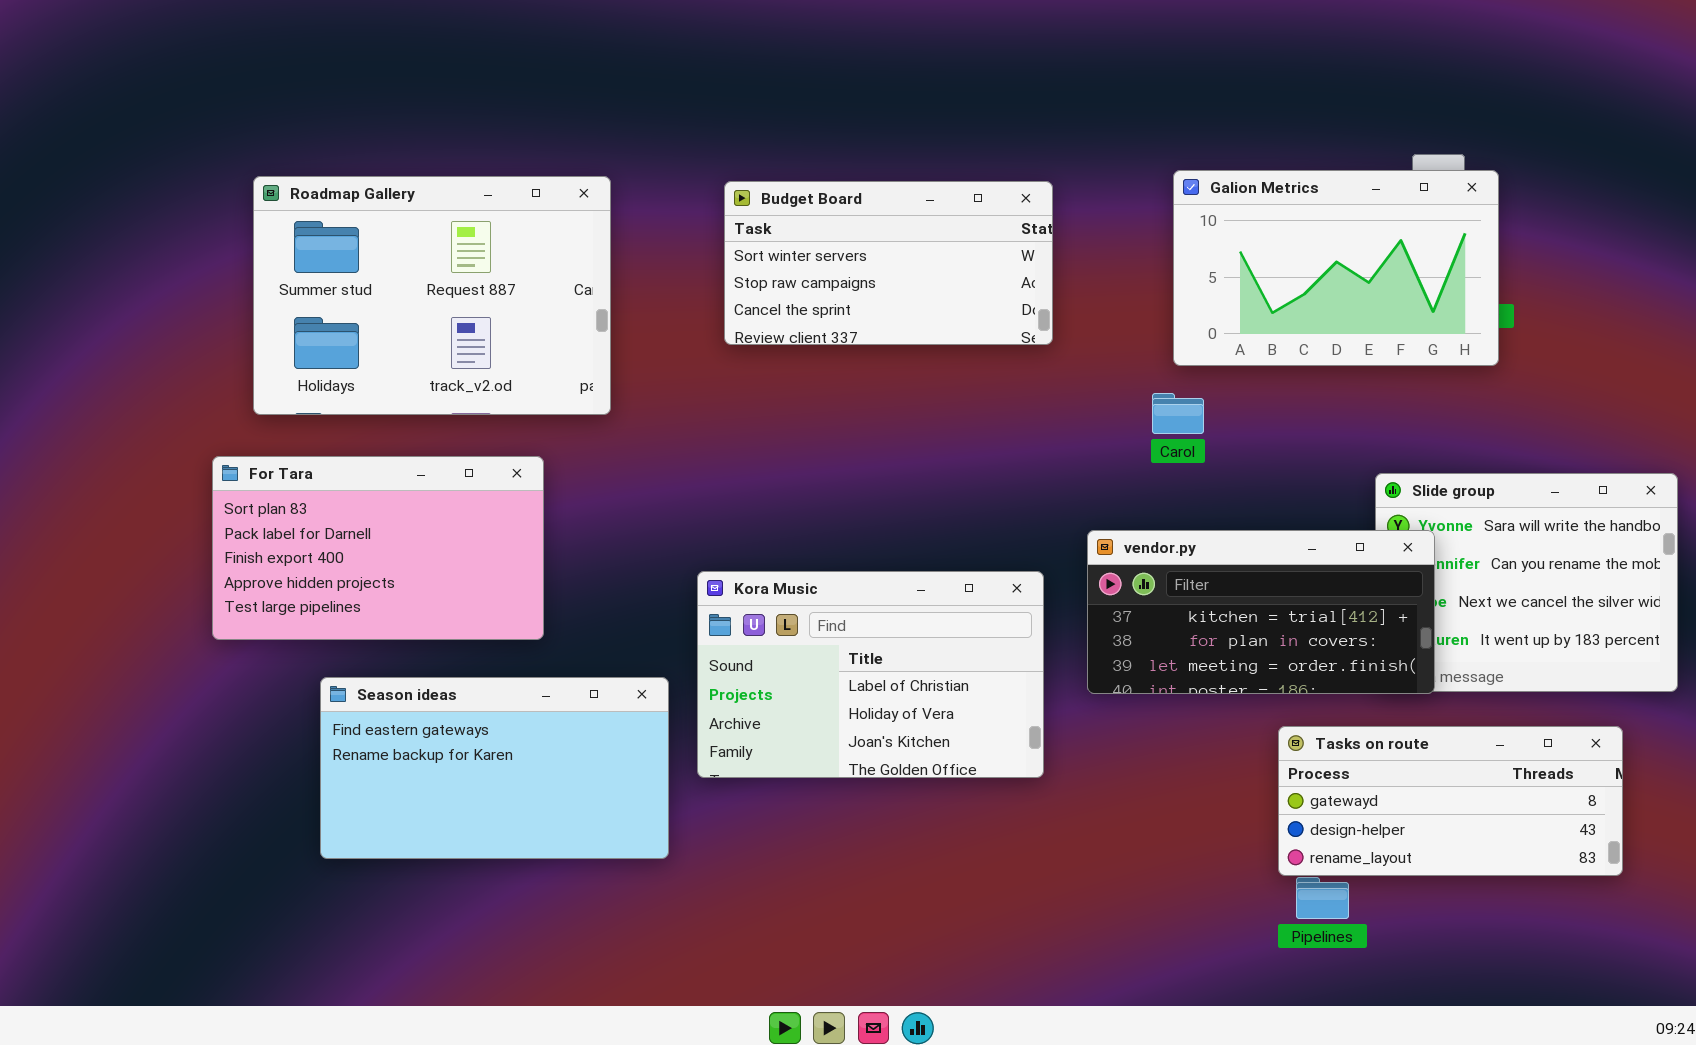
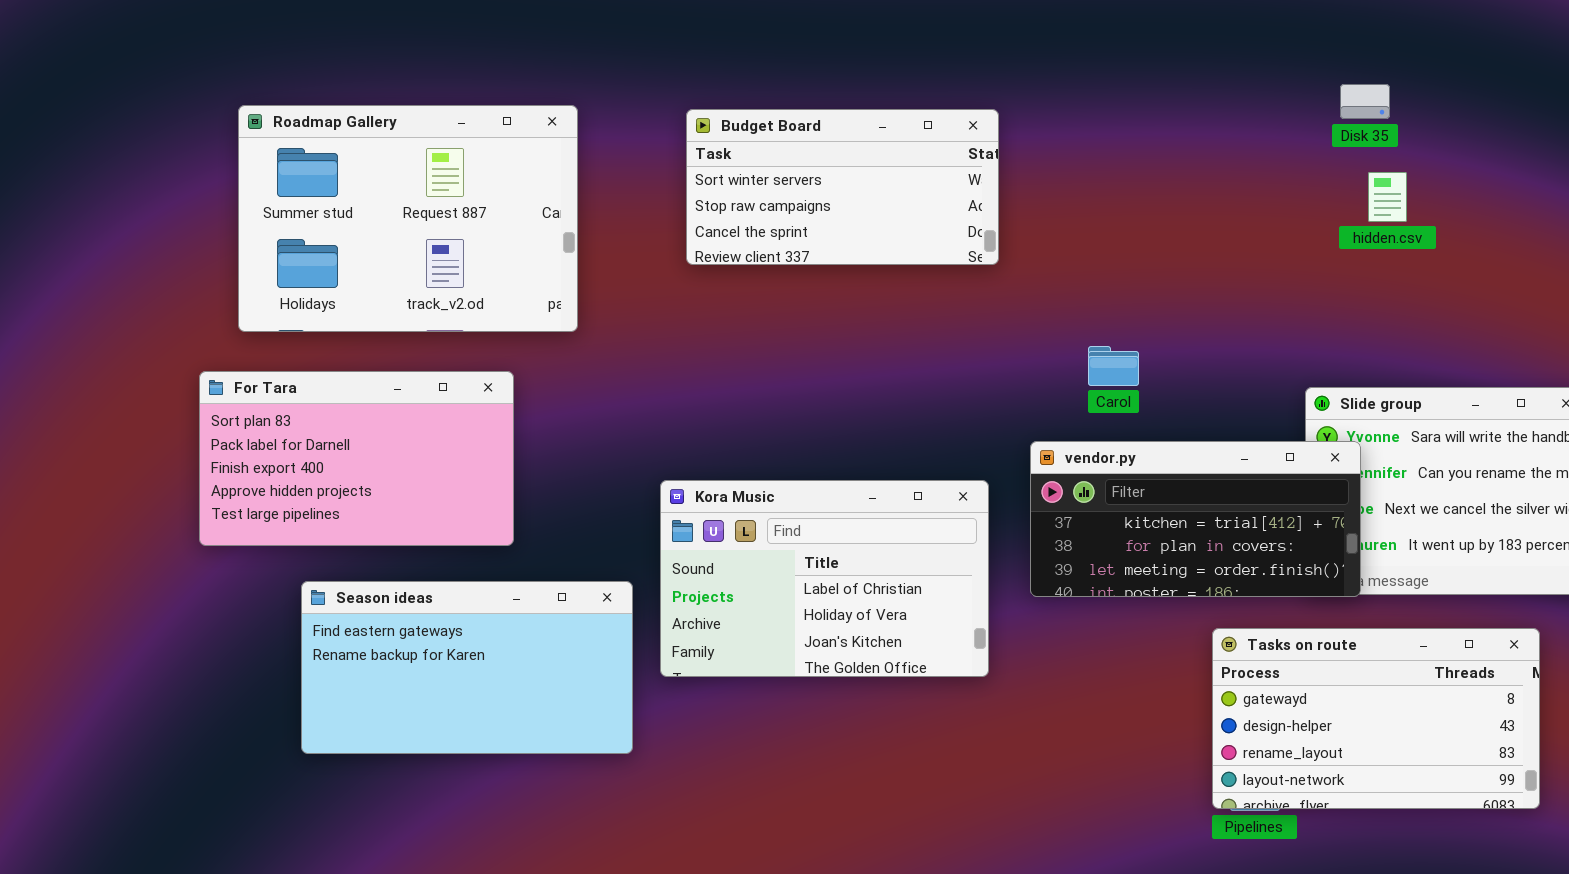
Galion Metrics: [1173,170,1499,366] -> none, closed
Carol: [1152,393,1204,434] -> [1088,346,1139,386], moved
Tasks on route: [1278,726,1623,876] -> [1212,628,1540,809], resized

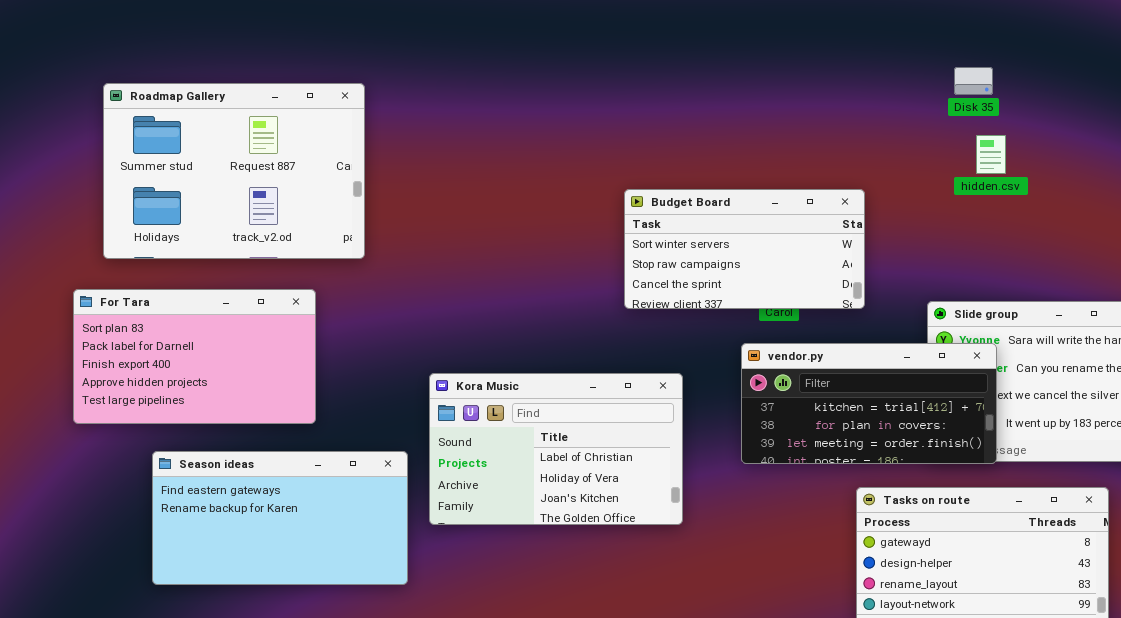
Budget Board: [686,109,999,265] -> [624,189,865,309], moved
vendor.py: [1030,441,1361,597] -> [741,343,997,464], moved

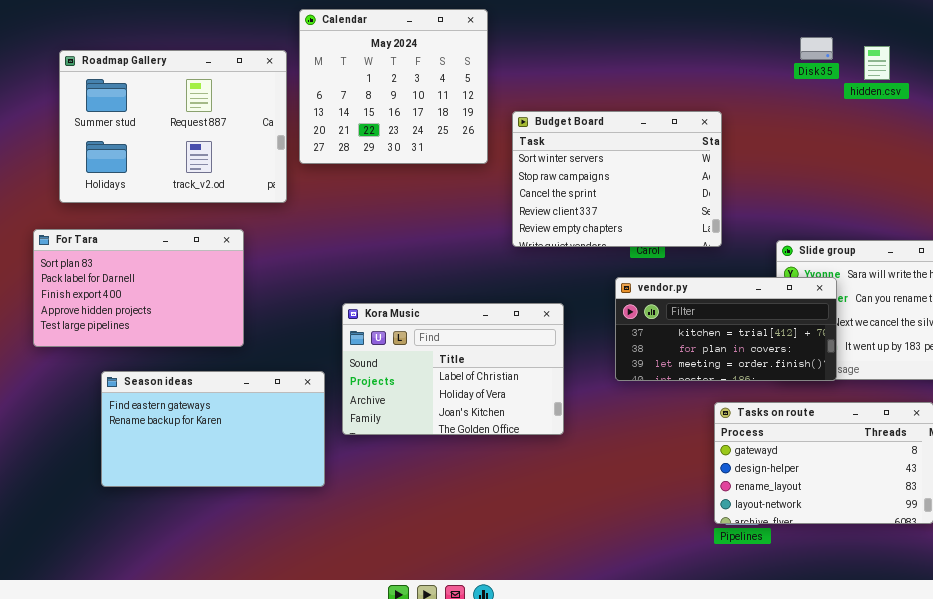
Calendar: none -> [299,9,488,164], opened
hidden.csv: [976,135,1006,174] -> [864,46,890,80], moved
Budget Board: [624,189,865,309] -> [512,111,722,247], resized

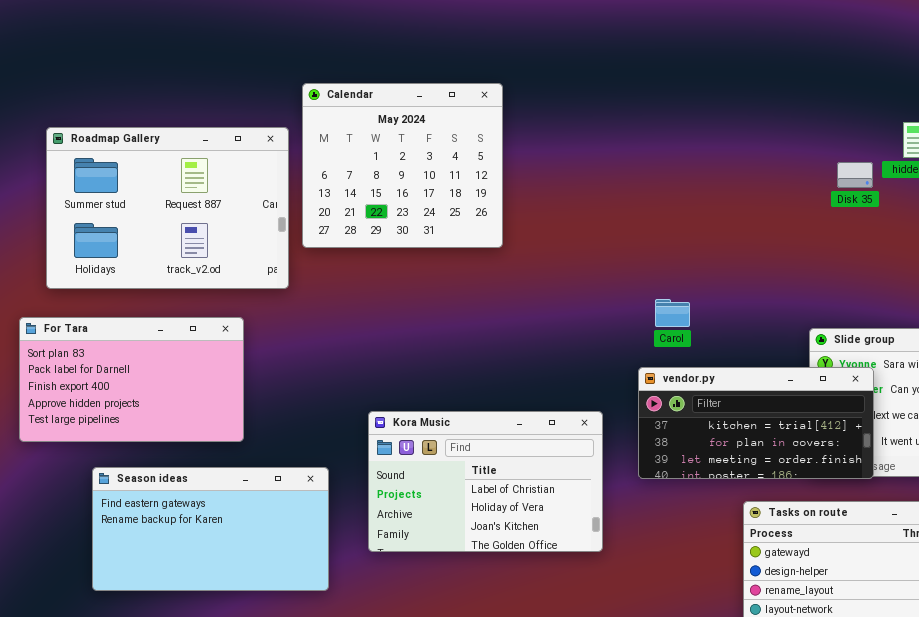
Disk 35: [800,37,833,60] -> [837,162,873,188], moved
Budget Board: [512,111,722,247] -> none, closed
Kora Music: [342,303,564,435] -> [368,411,603,552], moved

